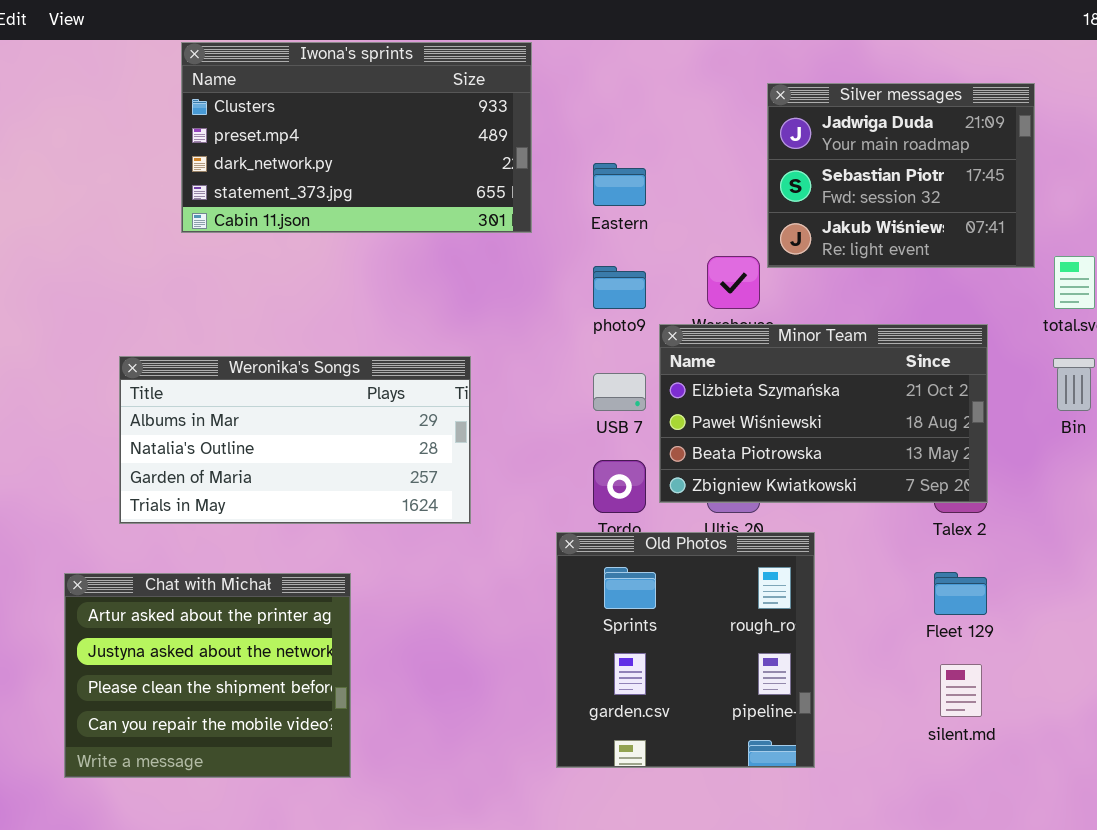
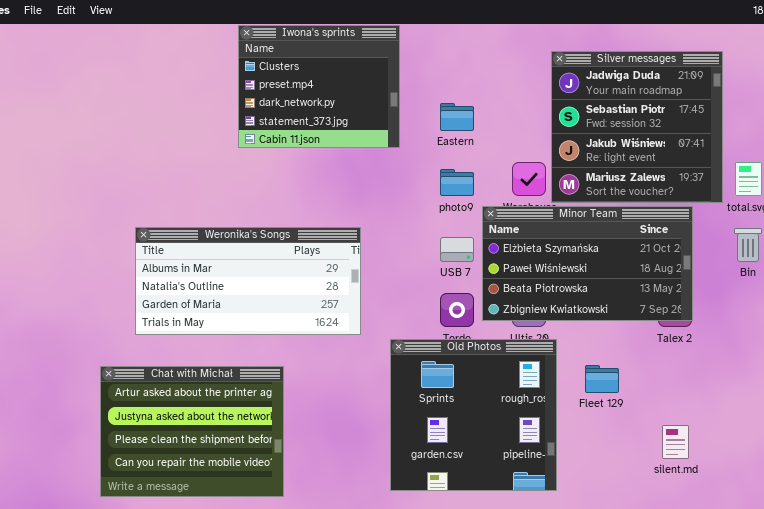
Iwona's sprints: [181,42,532,233] -> [238,25,400,148], resized
Silver messages: [767,83,1035,268] -> [551,51,723,203], resized
Old Photos: [556,532,815,768] -> [390,339,557,491], moved
Fleet 129: [934,572,987,615] -> [585,365,619,393], moved

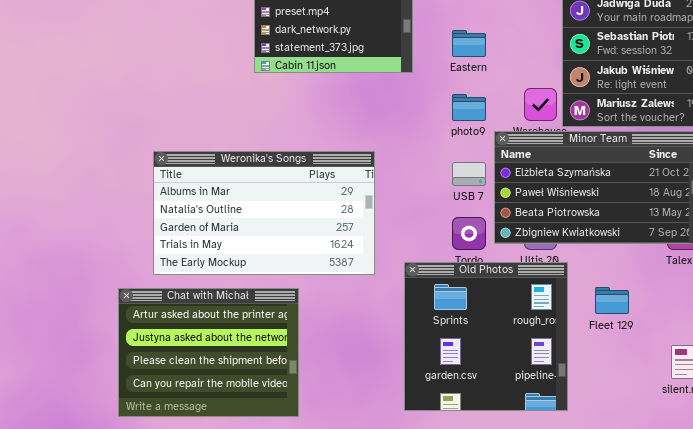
Weronika's Songs: [135,227,361,335] -> [153,151,375,275], resized

